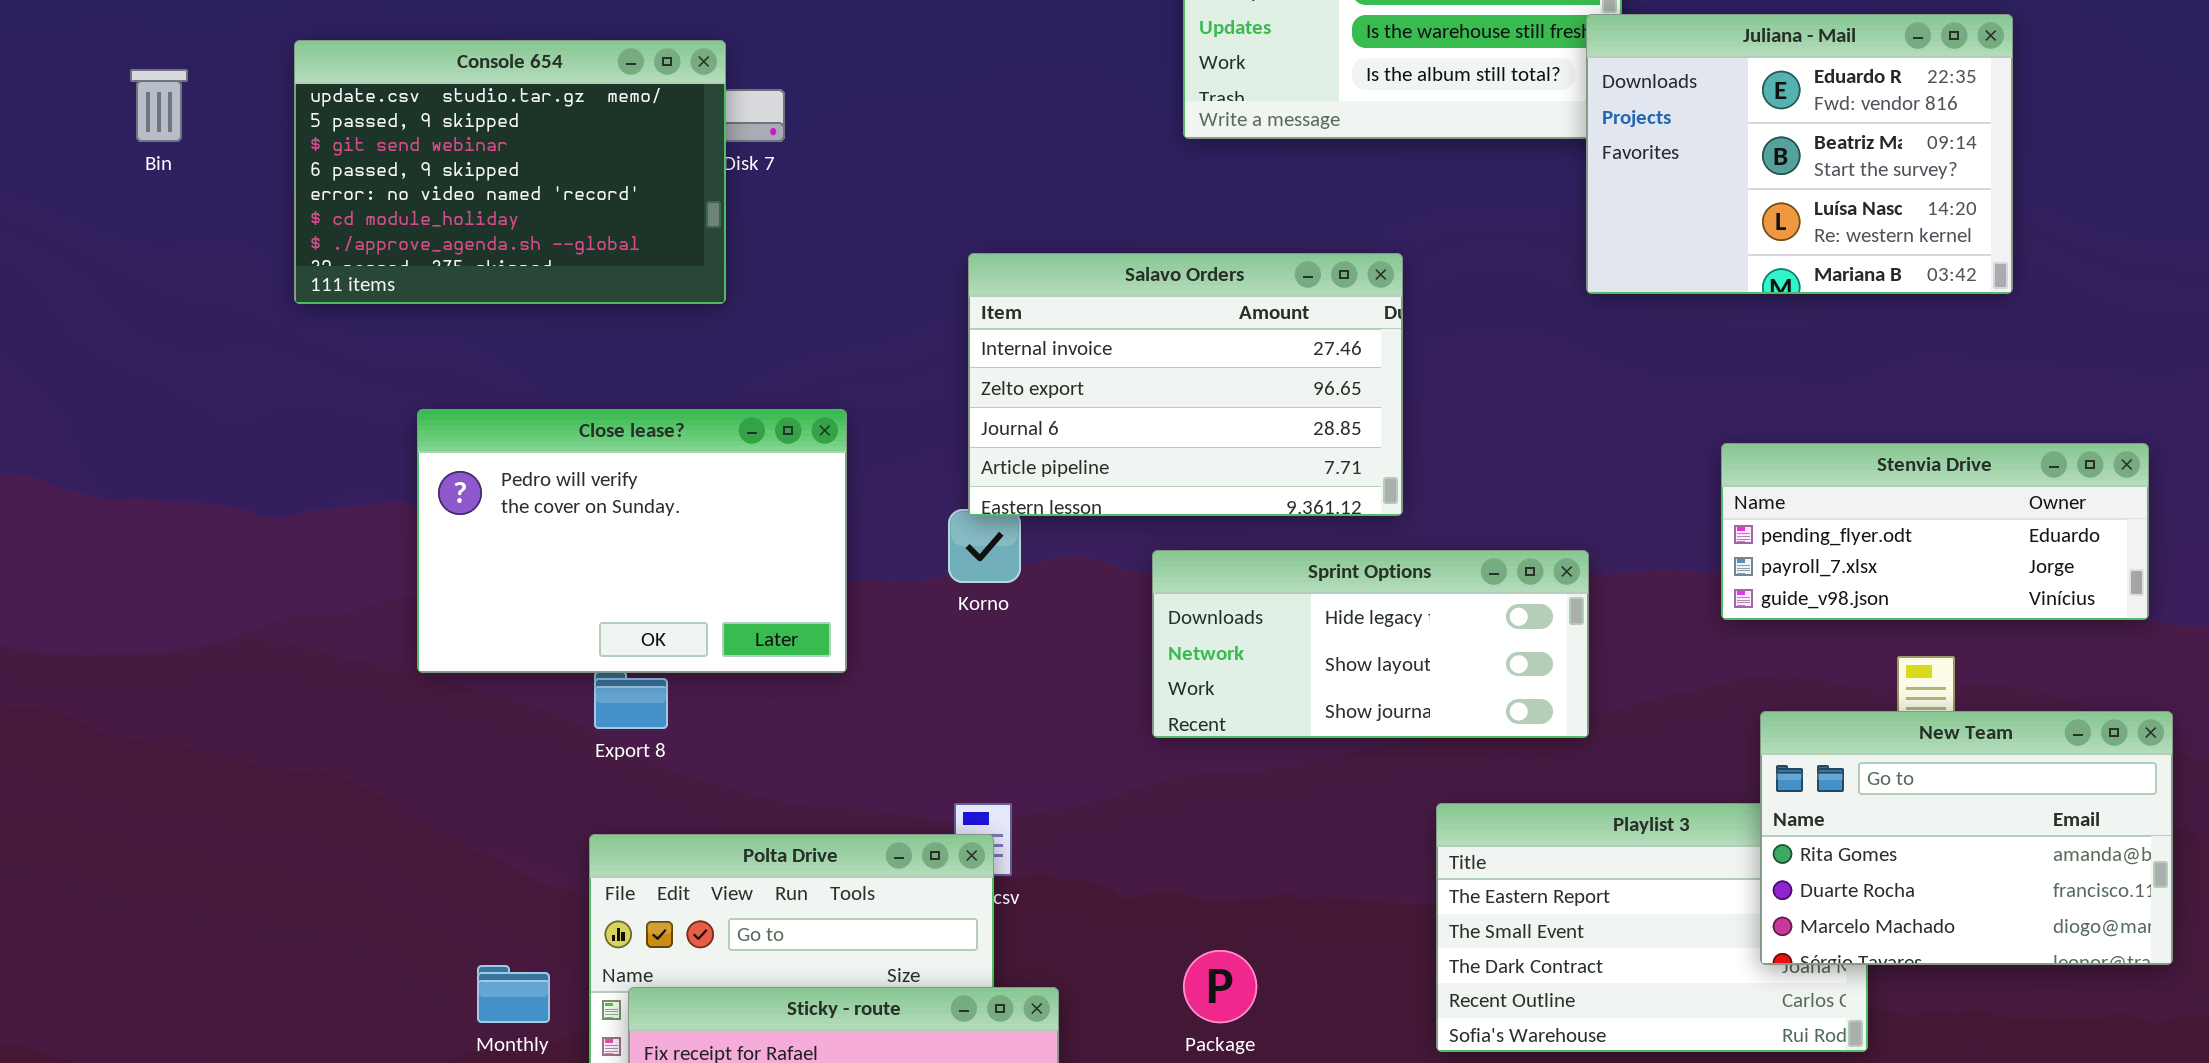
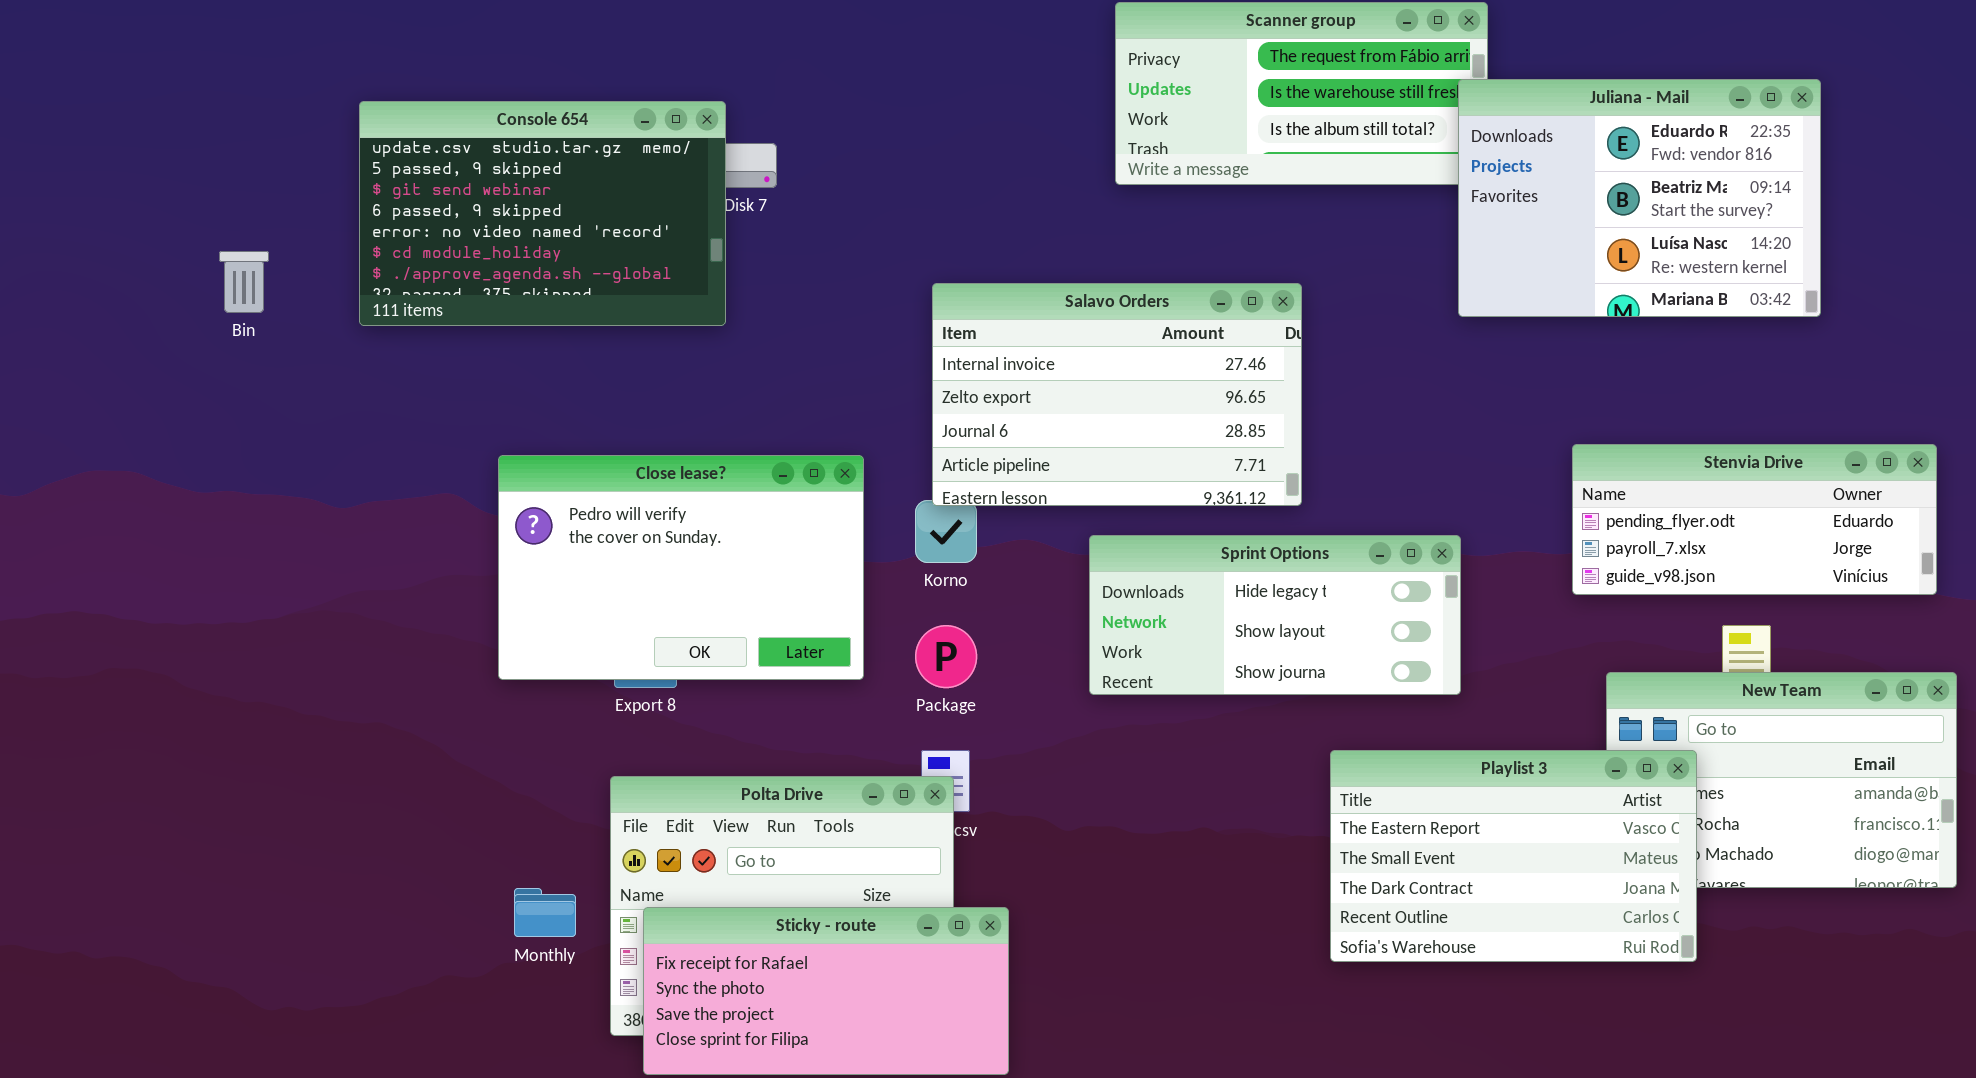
Bin: [130,69,188,142] -> [219,251,269,313], moved
Close lease?: [417,409,847,673] -> [498,455,864,680], moved
Playlist 3: [1436,803,1868,1052] -> [1330,750,1697,962], raised
Package: [1183,950,1257,1023] -> [915,625,977,688], moved

